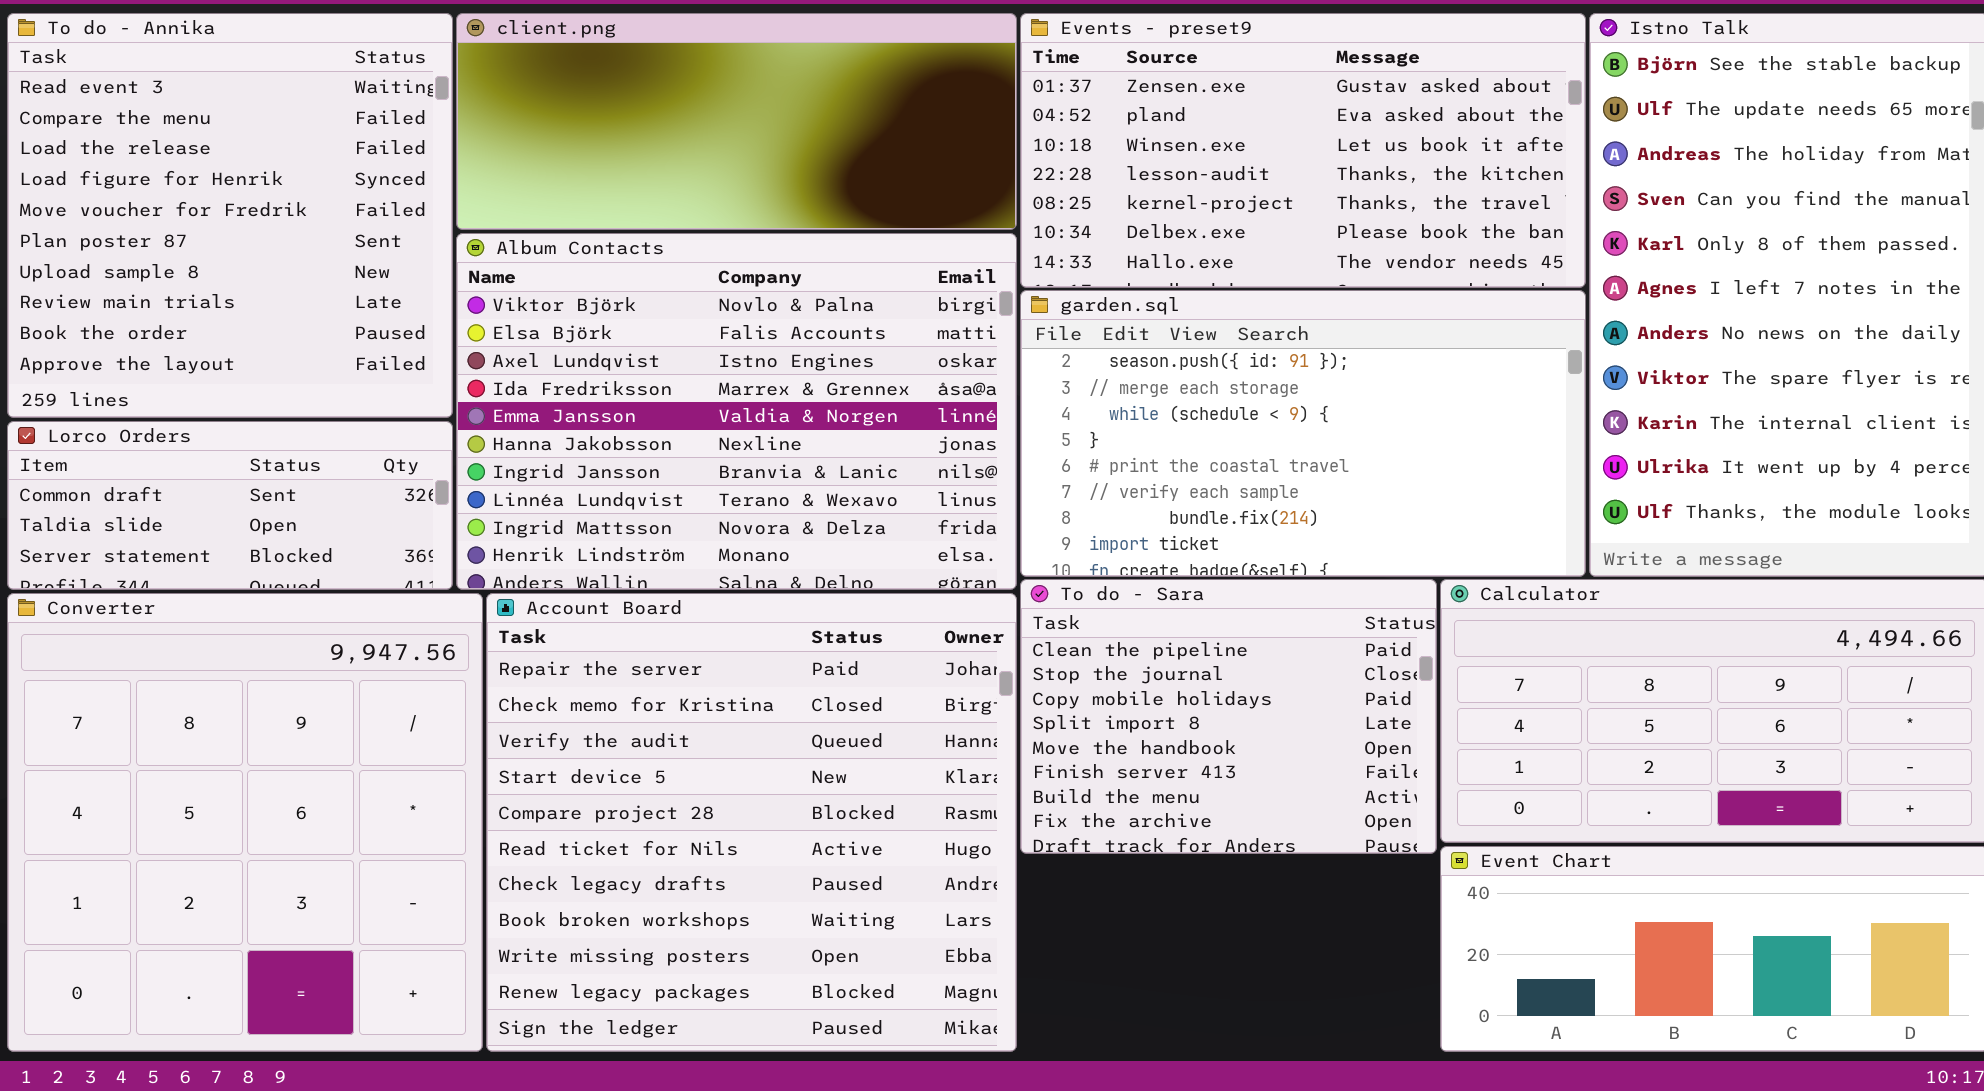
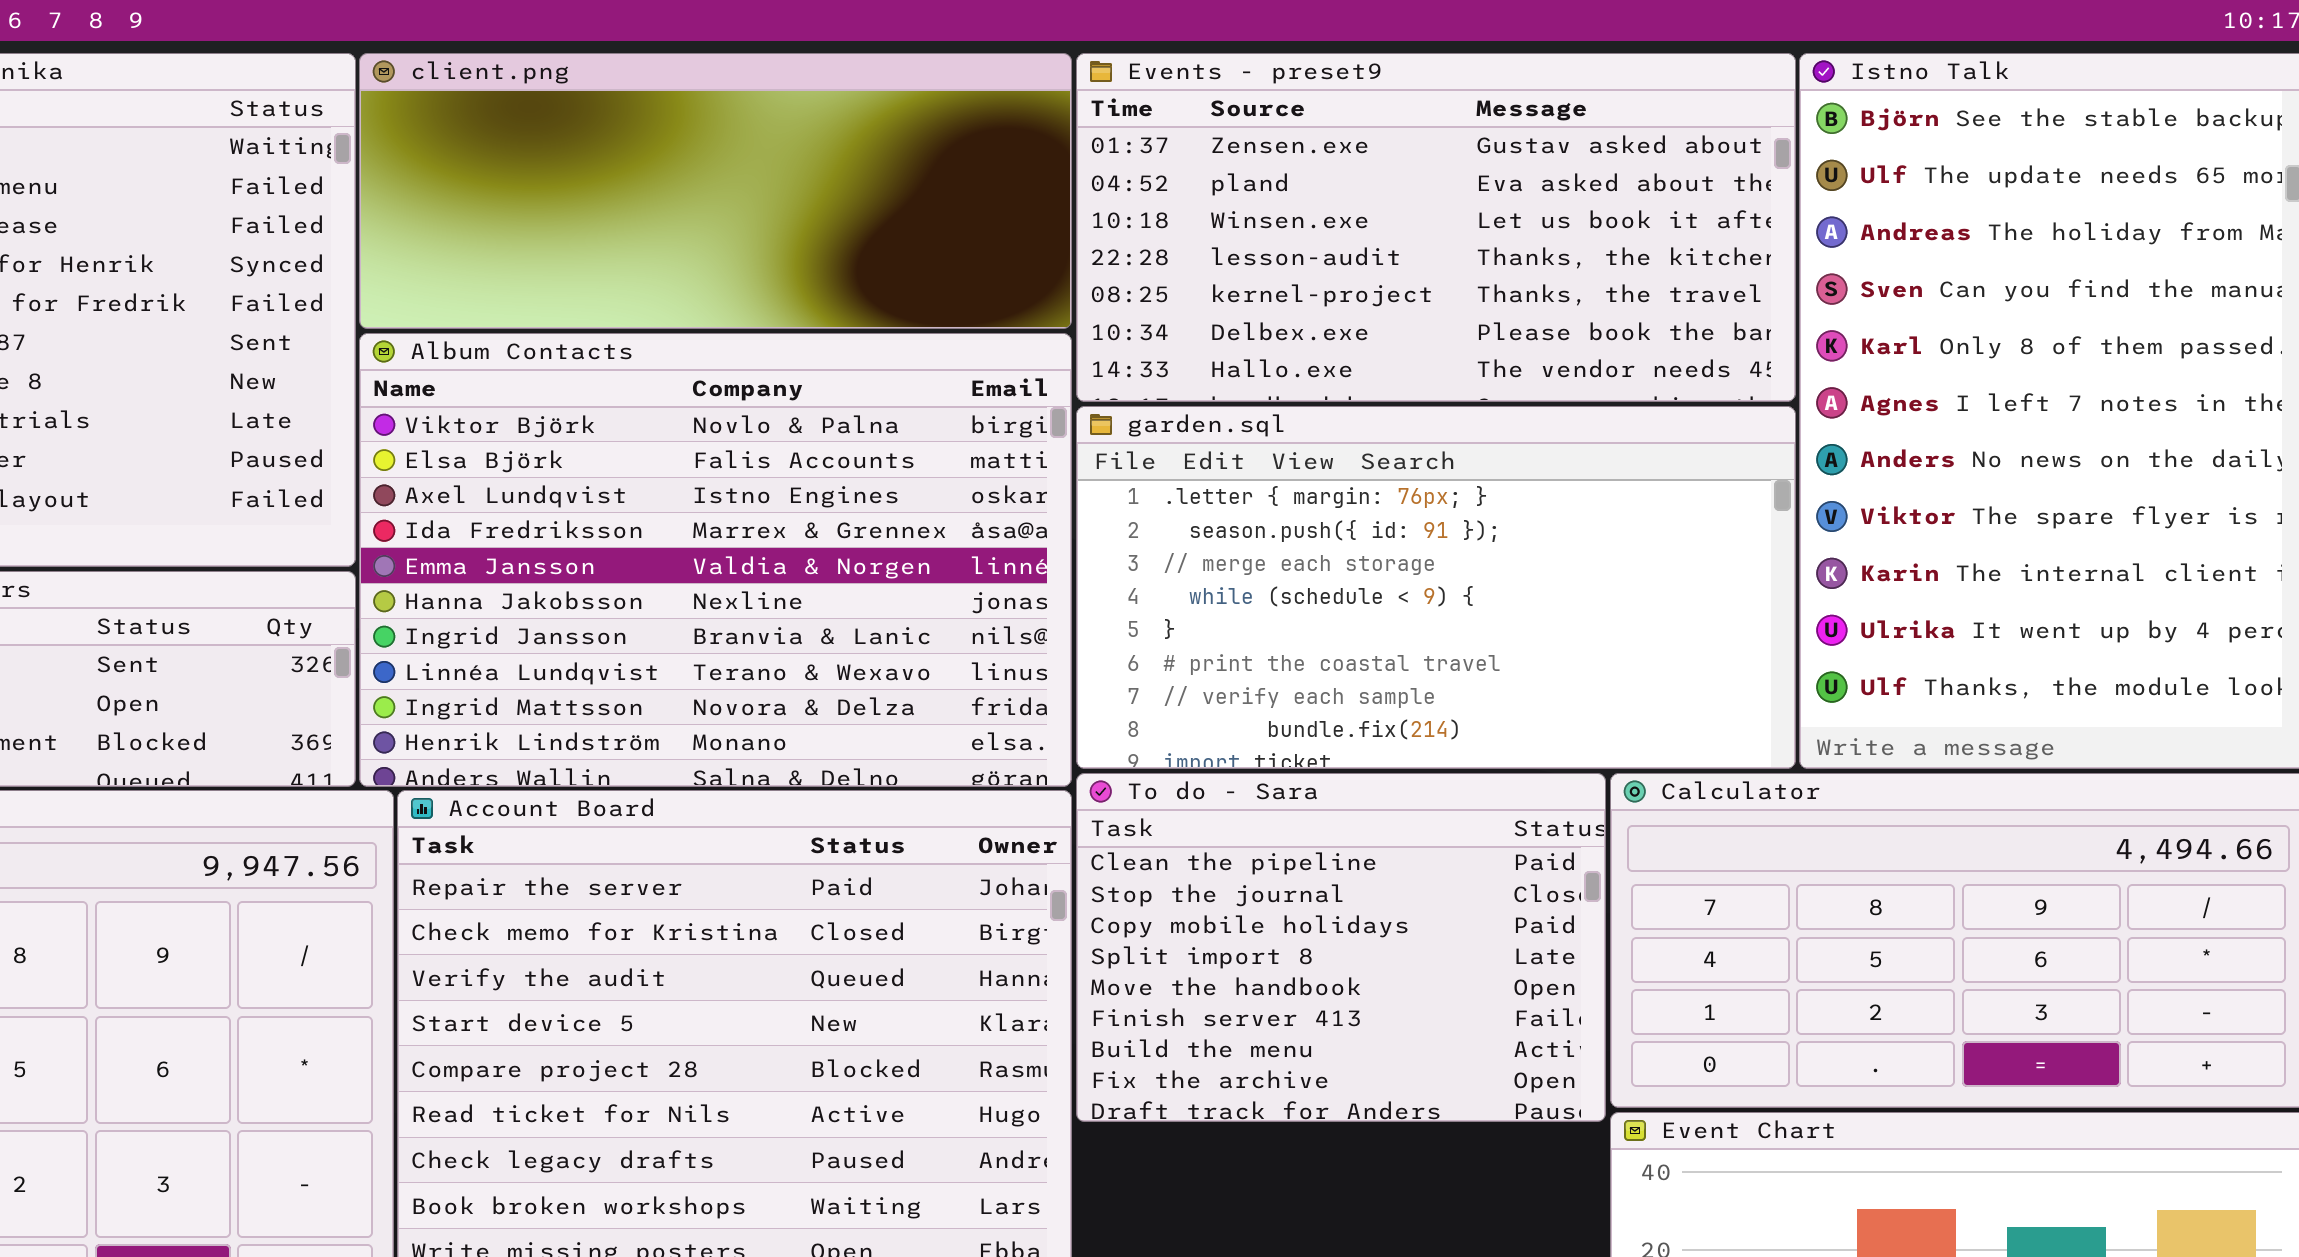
garden.sql: [1020,290,1586,577] -> [1076,406,1796,769], scrolled up 1 row

